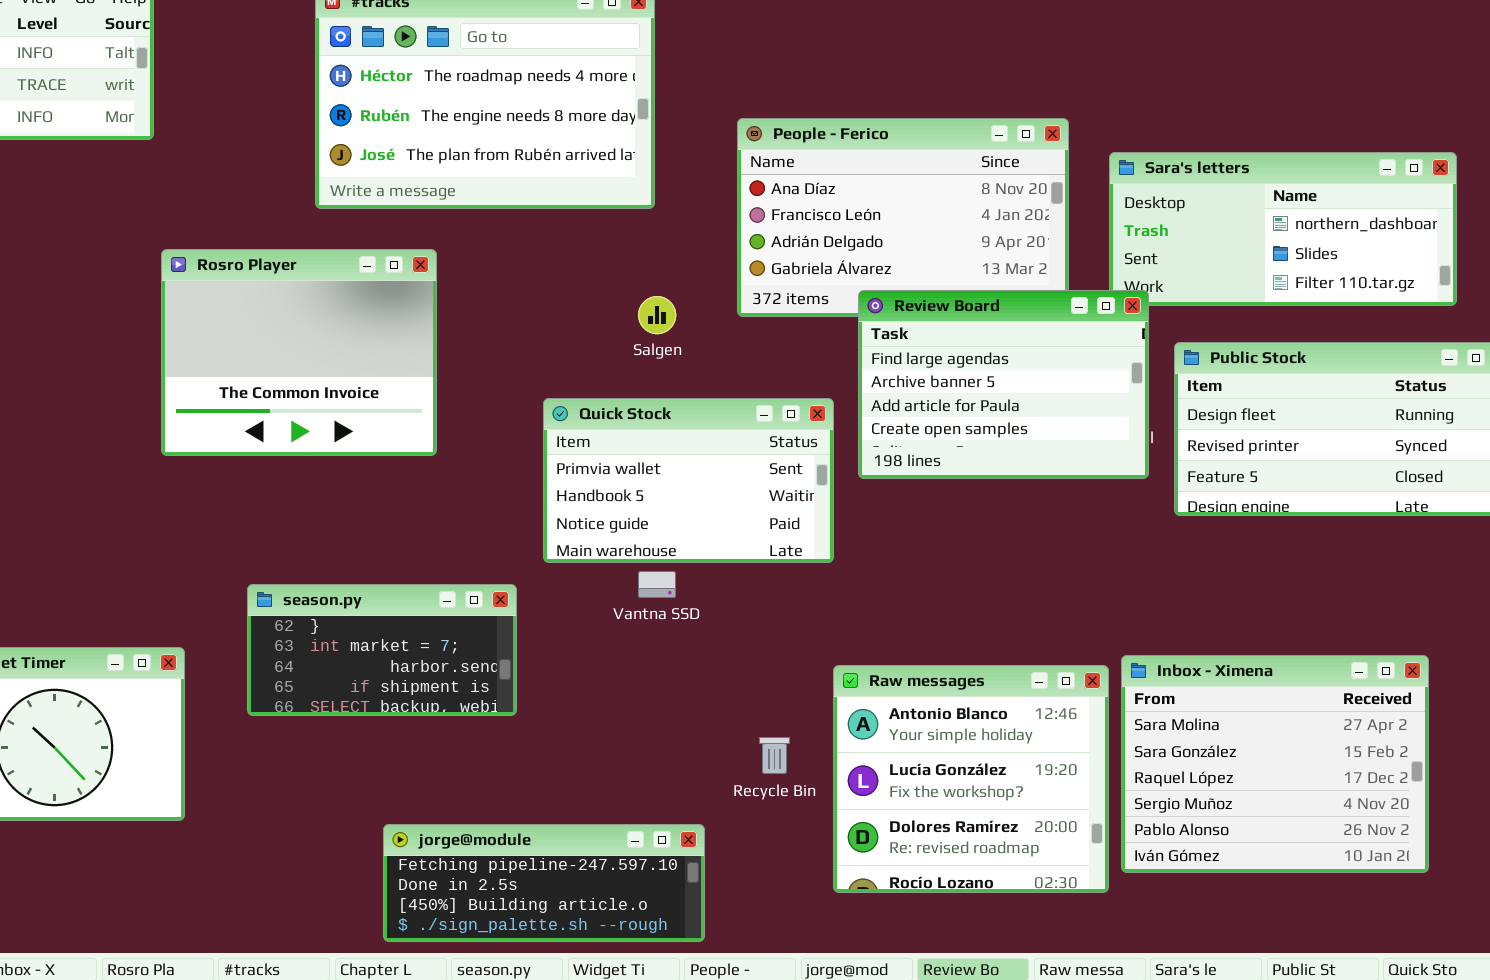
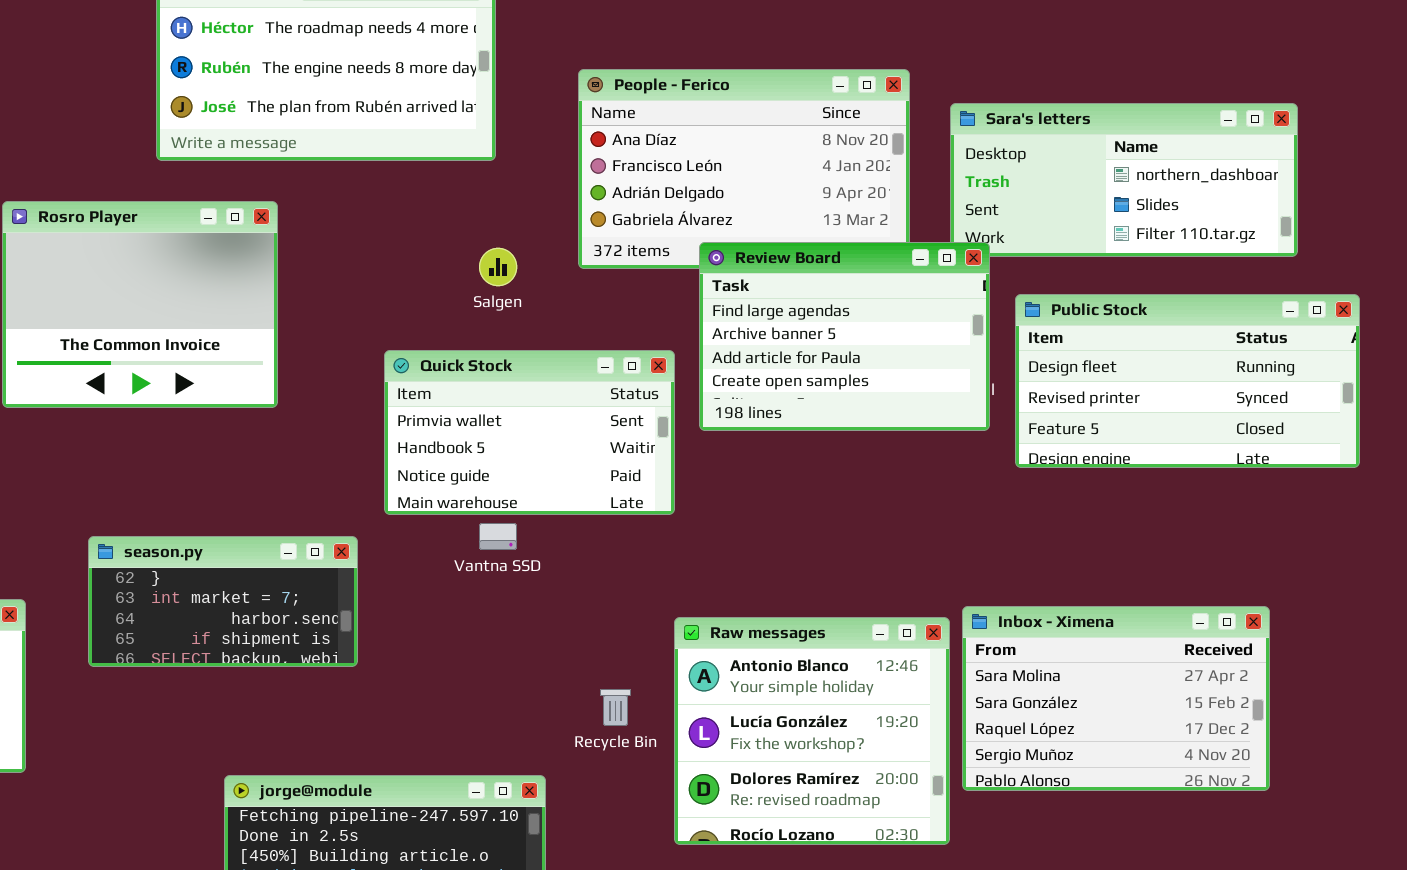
Inbox - Ximena: [1121,655,1429,873] -> [962,606,1270,791], resized

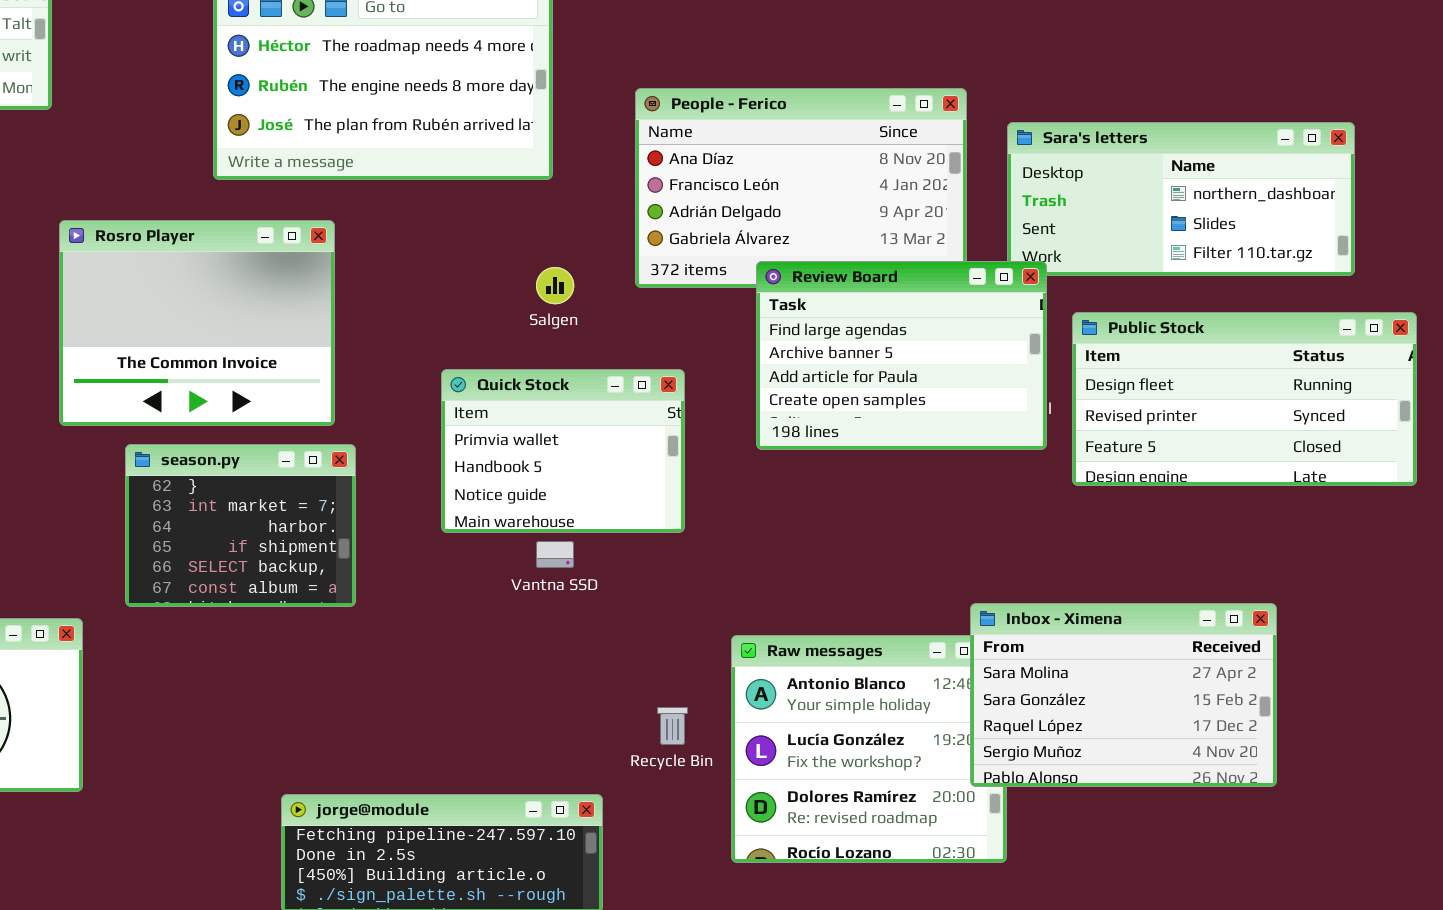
Quick Stock: [384,350,675,515] -> [441,369,685,533], resized
season.py: [88,536,358,667] -> [125,444,356,607], moved, resized
Inbox - Ximena: [962,606,1270,791] -> [970,603,1277,787], moved

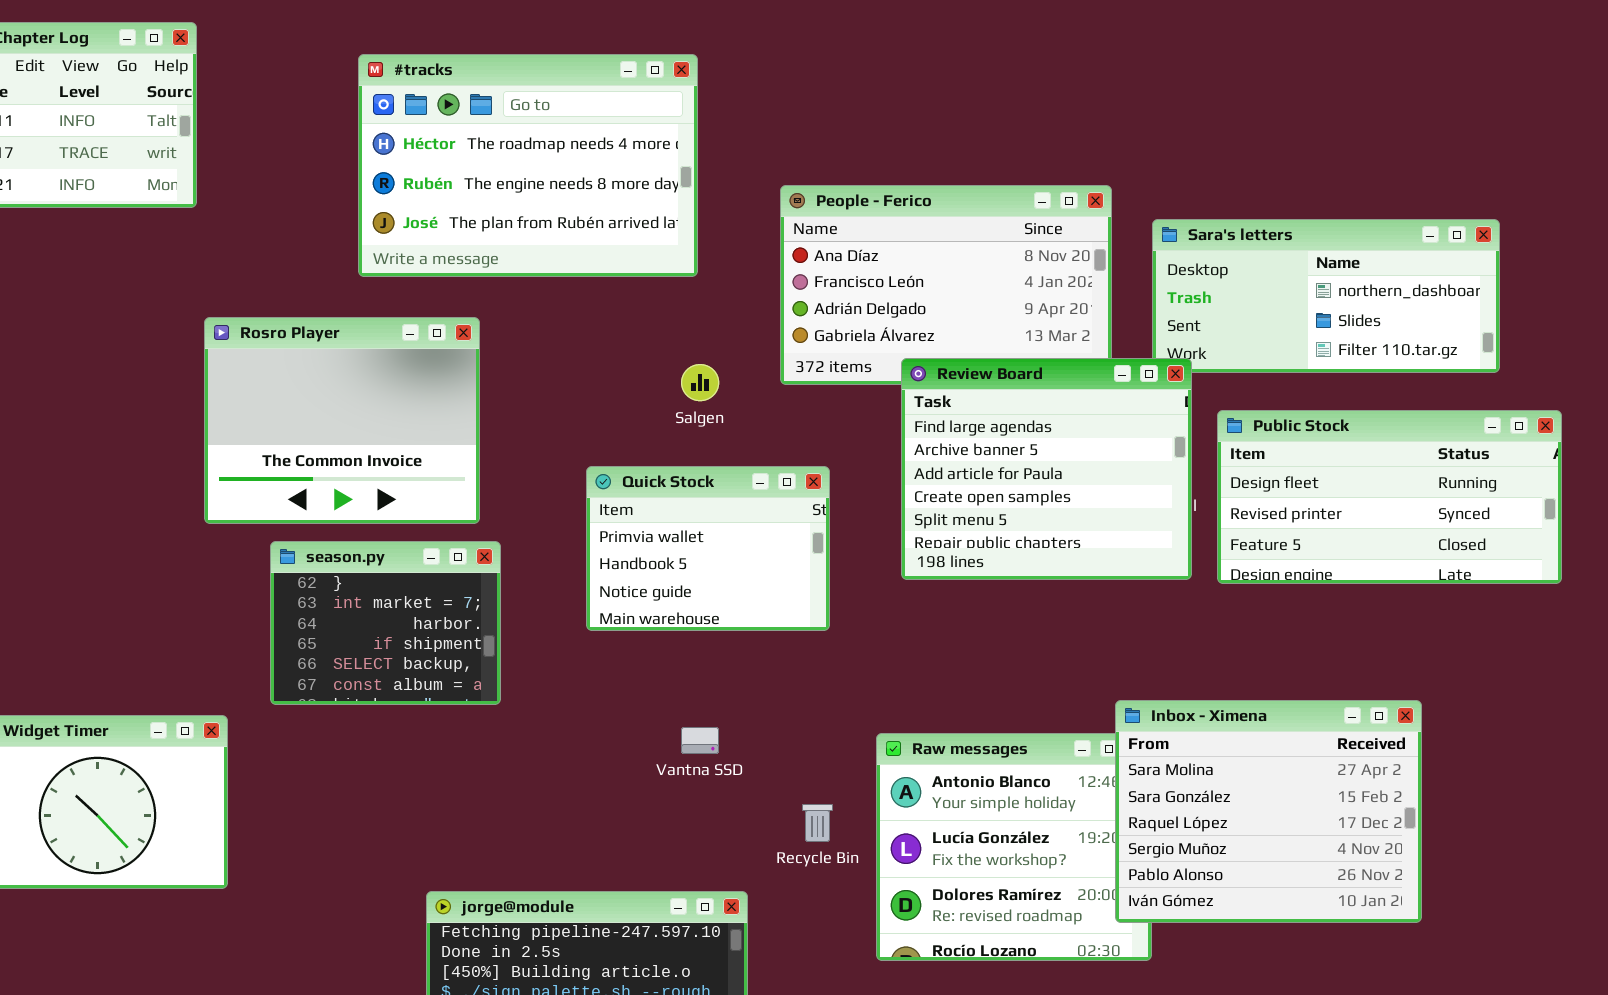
Review Board: [756,261,1047,450] -> [901,358,1192,580], resized
Vantna SSD: [536,541,574,568] -> [681,727,719,754], moved
Inbox - Ximena: [970,603,1277,787] -> [1115,700,1422,923], resized

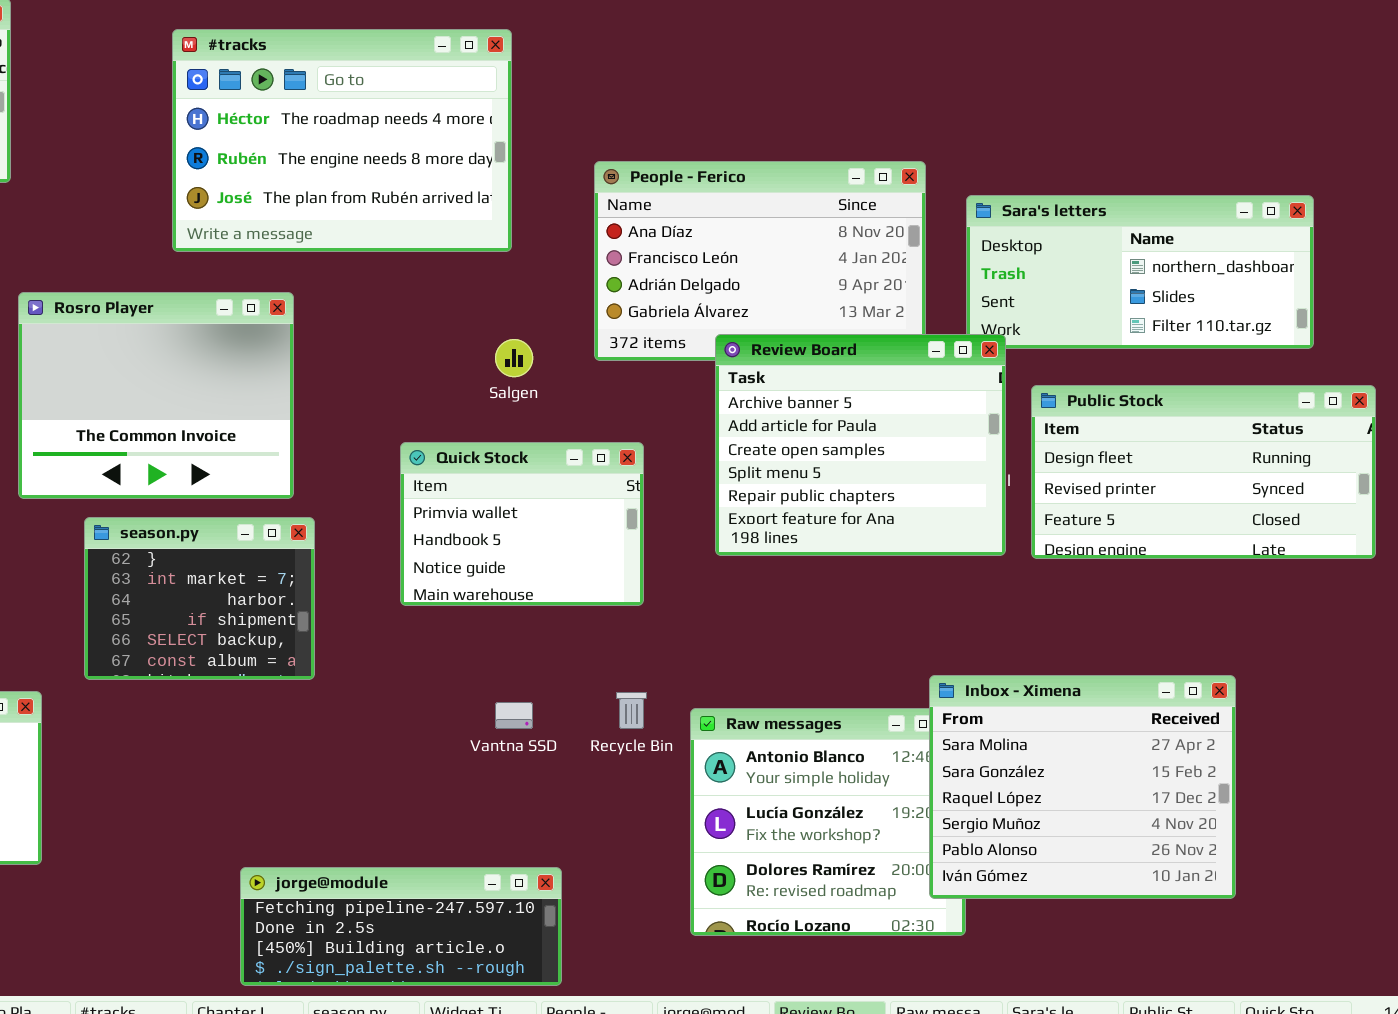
Review Board: [901,358,1192,580] -> [715,334,1006,556], scrolled down 1 row
Recycle Bin: [802,804,833,842] -> [616,692,647,729], moved

